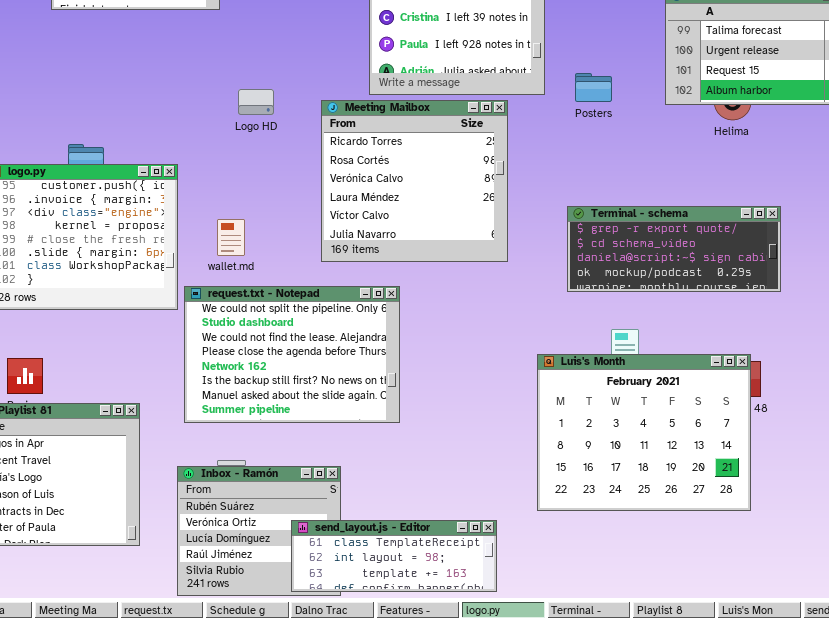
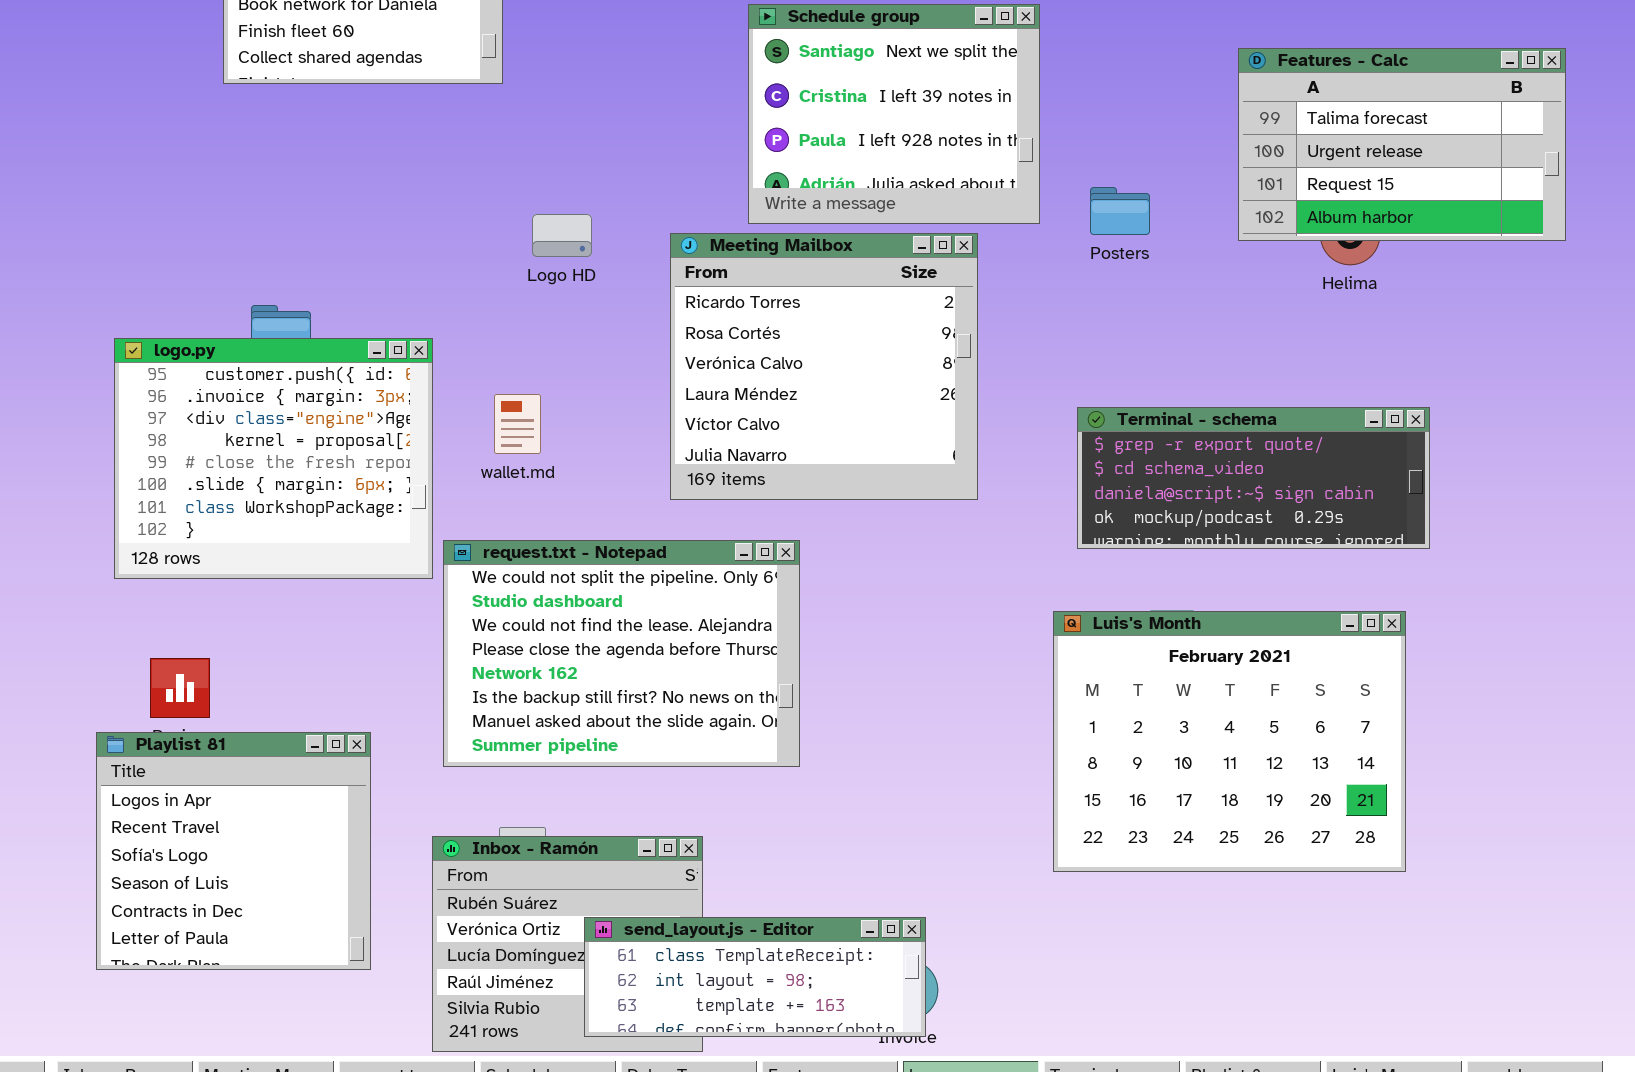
wallet.md: [217,219,245,256] -> [494,394,541,454], moved
Luis's Month: [537,354,751,511] -> [1053,611,1406,872], moved
send_layout.js - Editor: [291,520,497,592] -> [584,917,926,1037], moved

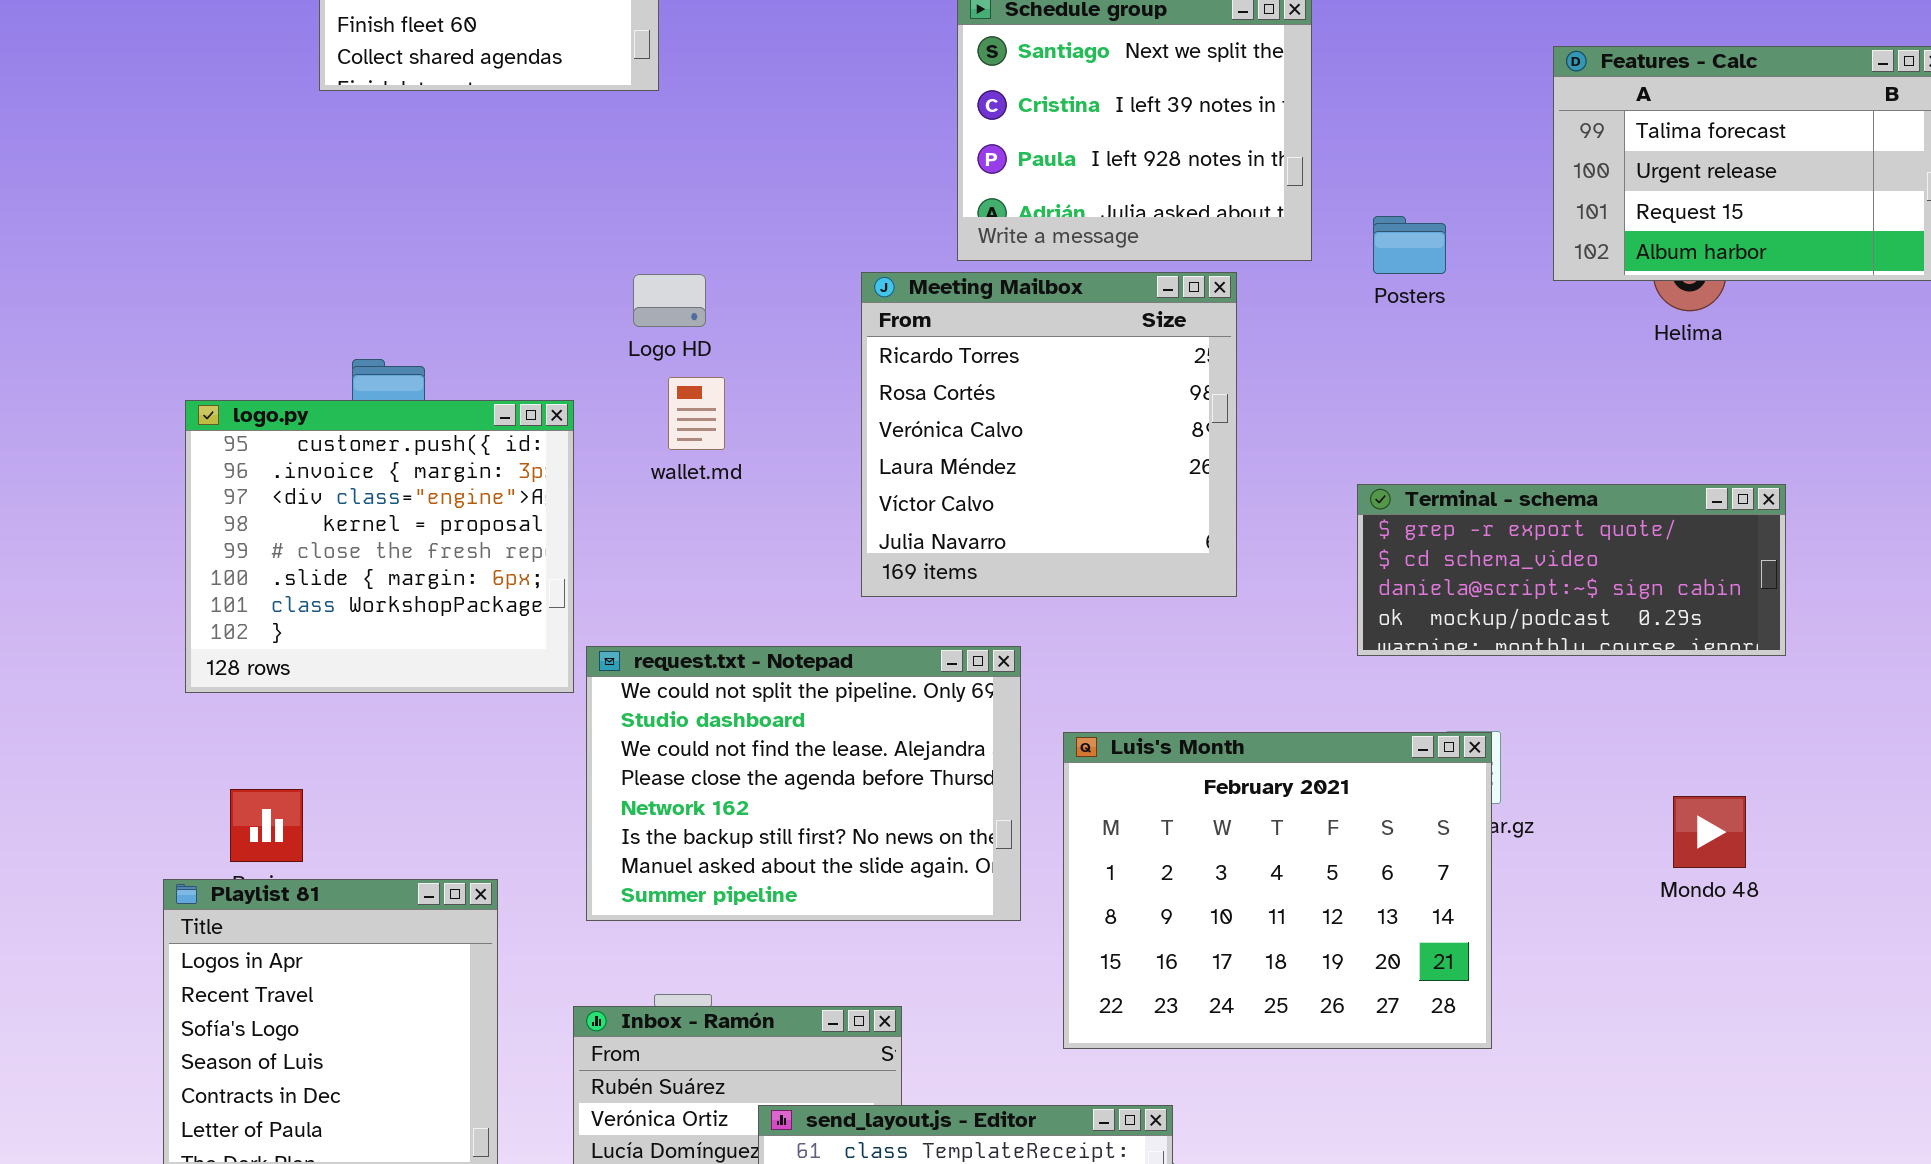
Logo HD: [532,214,592,257] -> [633,274,706,327], moved
wallet.md: [494,394,541,454] -> [668,377,725,450], moved
Luis's Month: [1053,611,1406,872] -> [1063,732,1492,1049], moved

